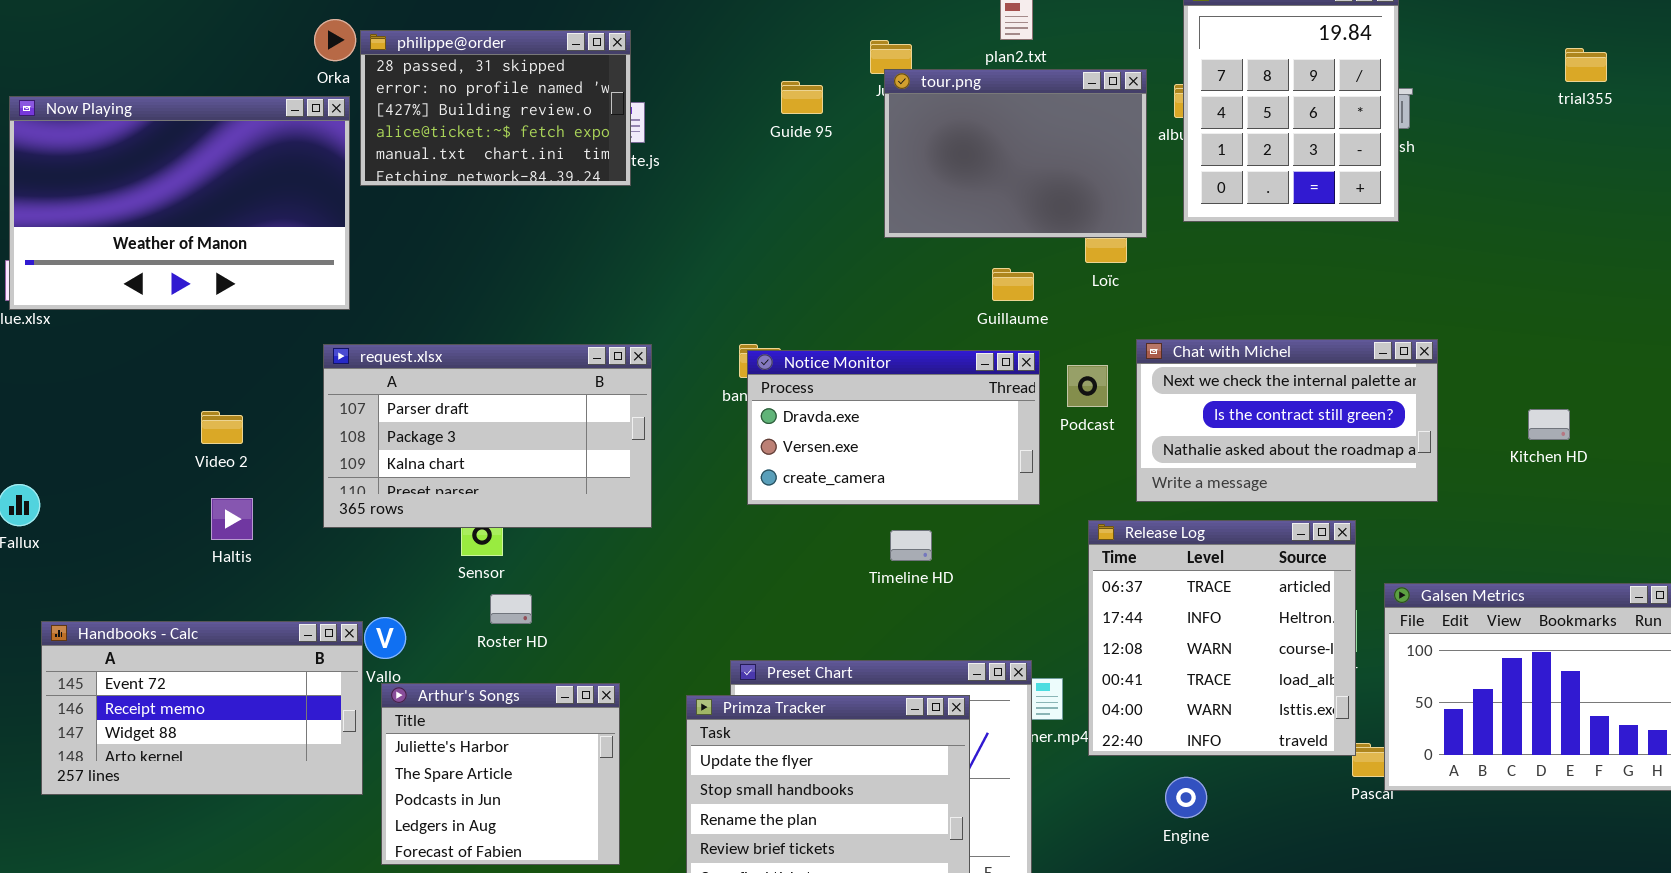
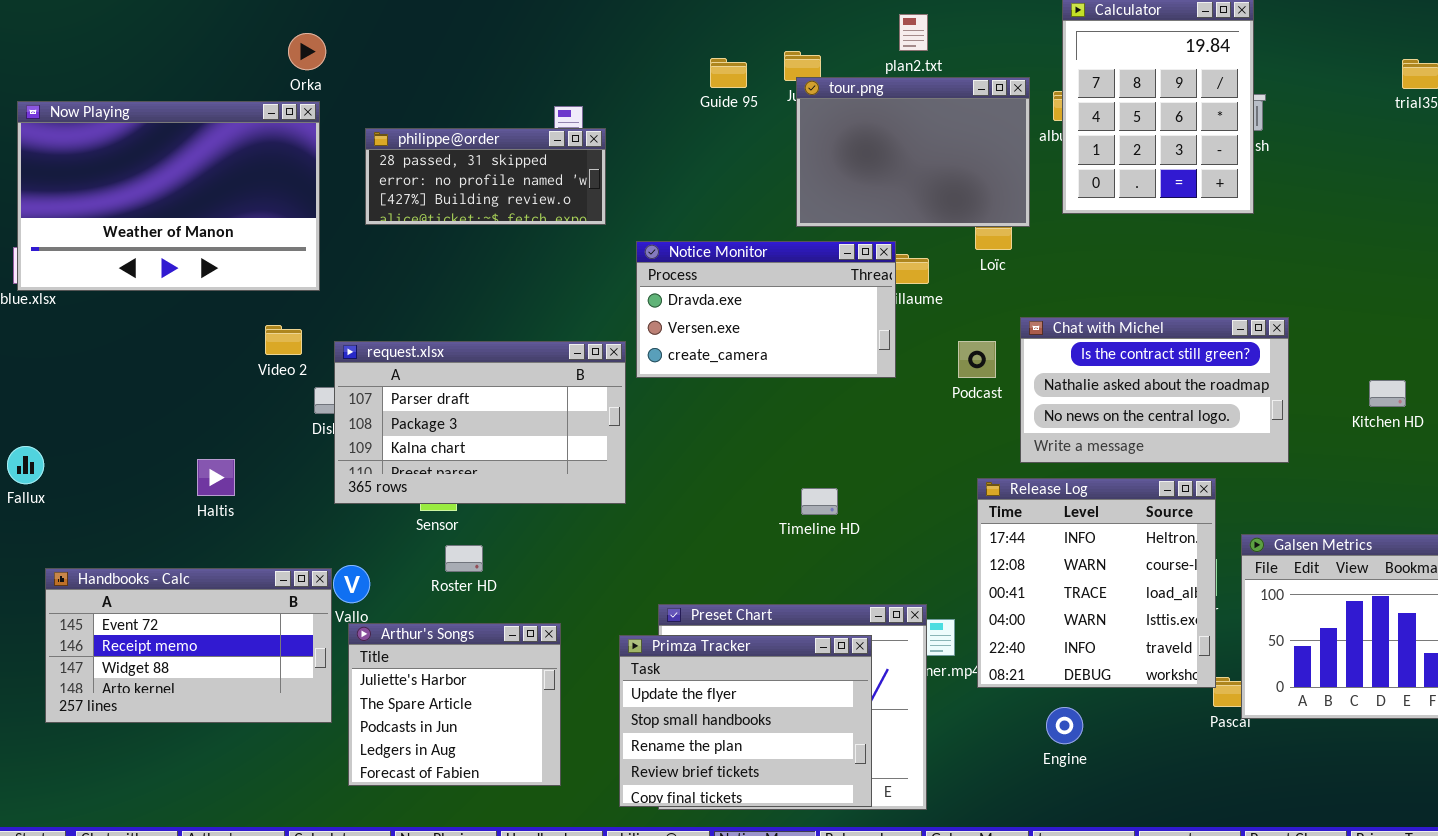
philippe@order: [360,30,631,186] -> [365,128,606,225], moved, resized
Guide 95: [781,81,823,114] -> [710,58,747,88], moved
Chat with Michel: [1136,339,1438,502] -> [1020,317,1289,463], scrolled down 1 row
request.xlsx: [323,344,652,528] -> [334,341,626,504], moved
Notice Monitor: [747,350,1040,505] -> [636,241,896,378], moved
Video 2: [201,411,243,444] -> [265,325,302,355], moved
Release Log: [1088,520,1356,756] -> [977,478,1216,688], scrolled down 1 row

